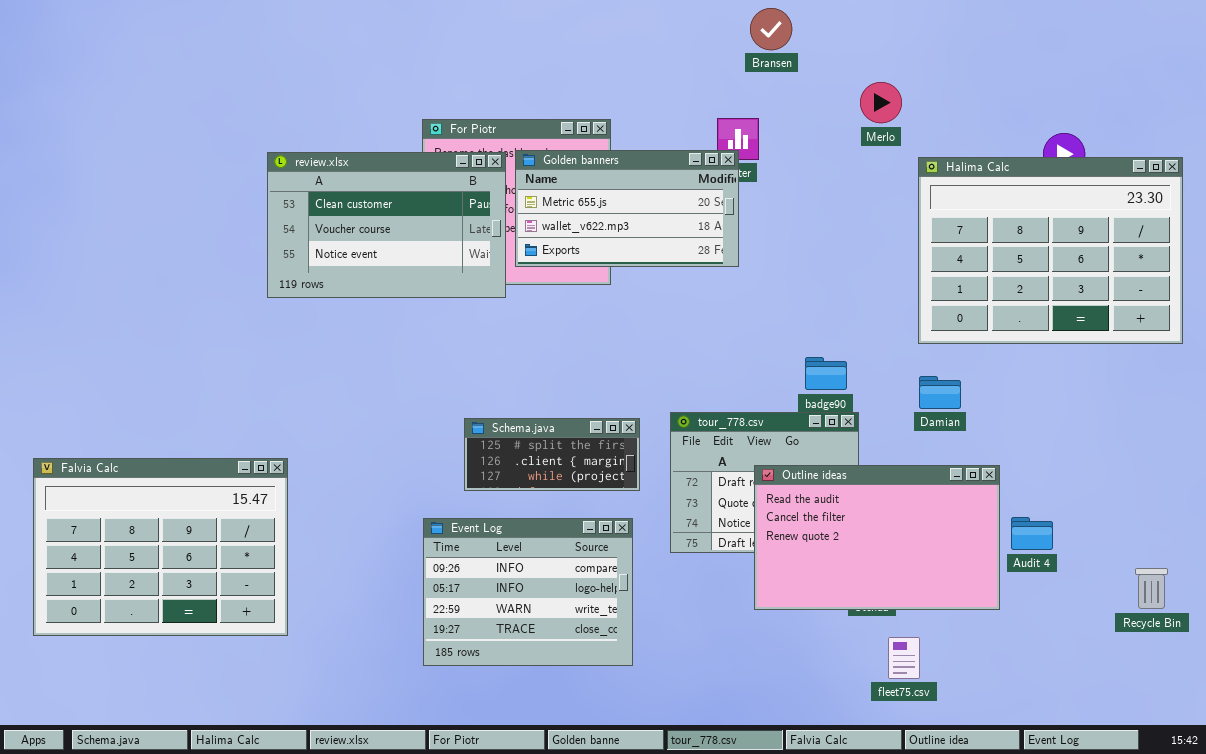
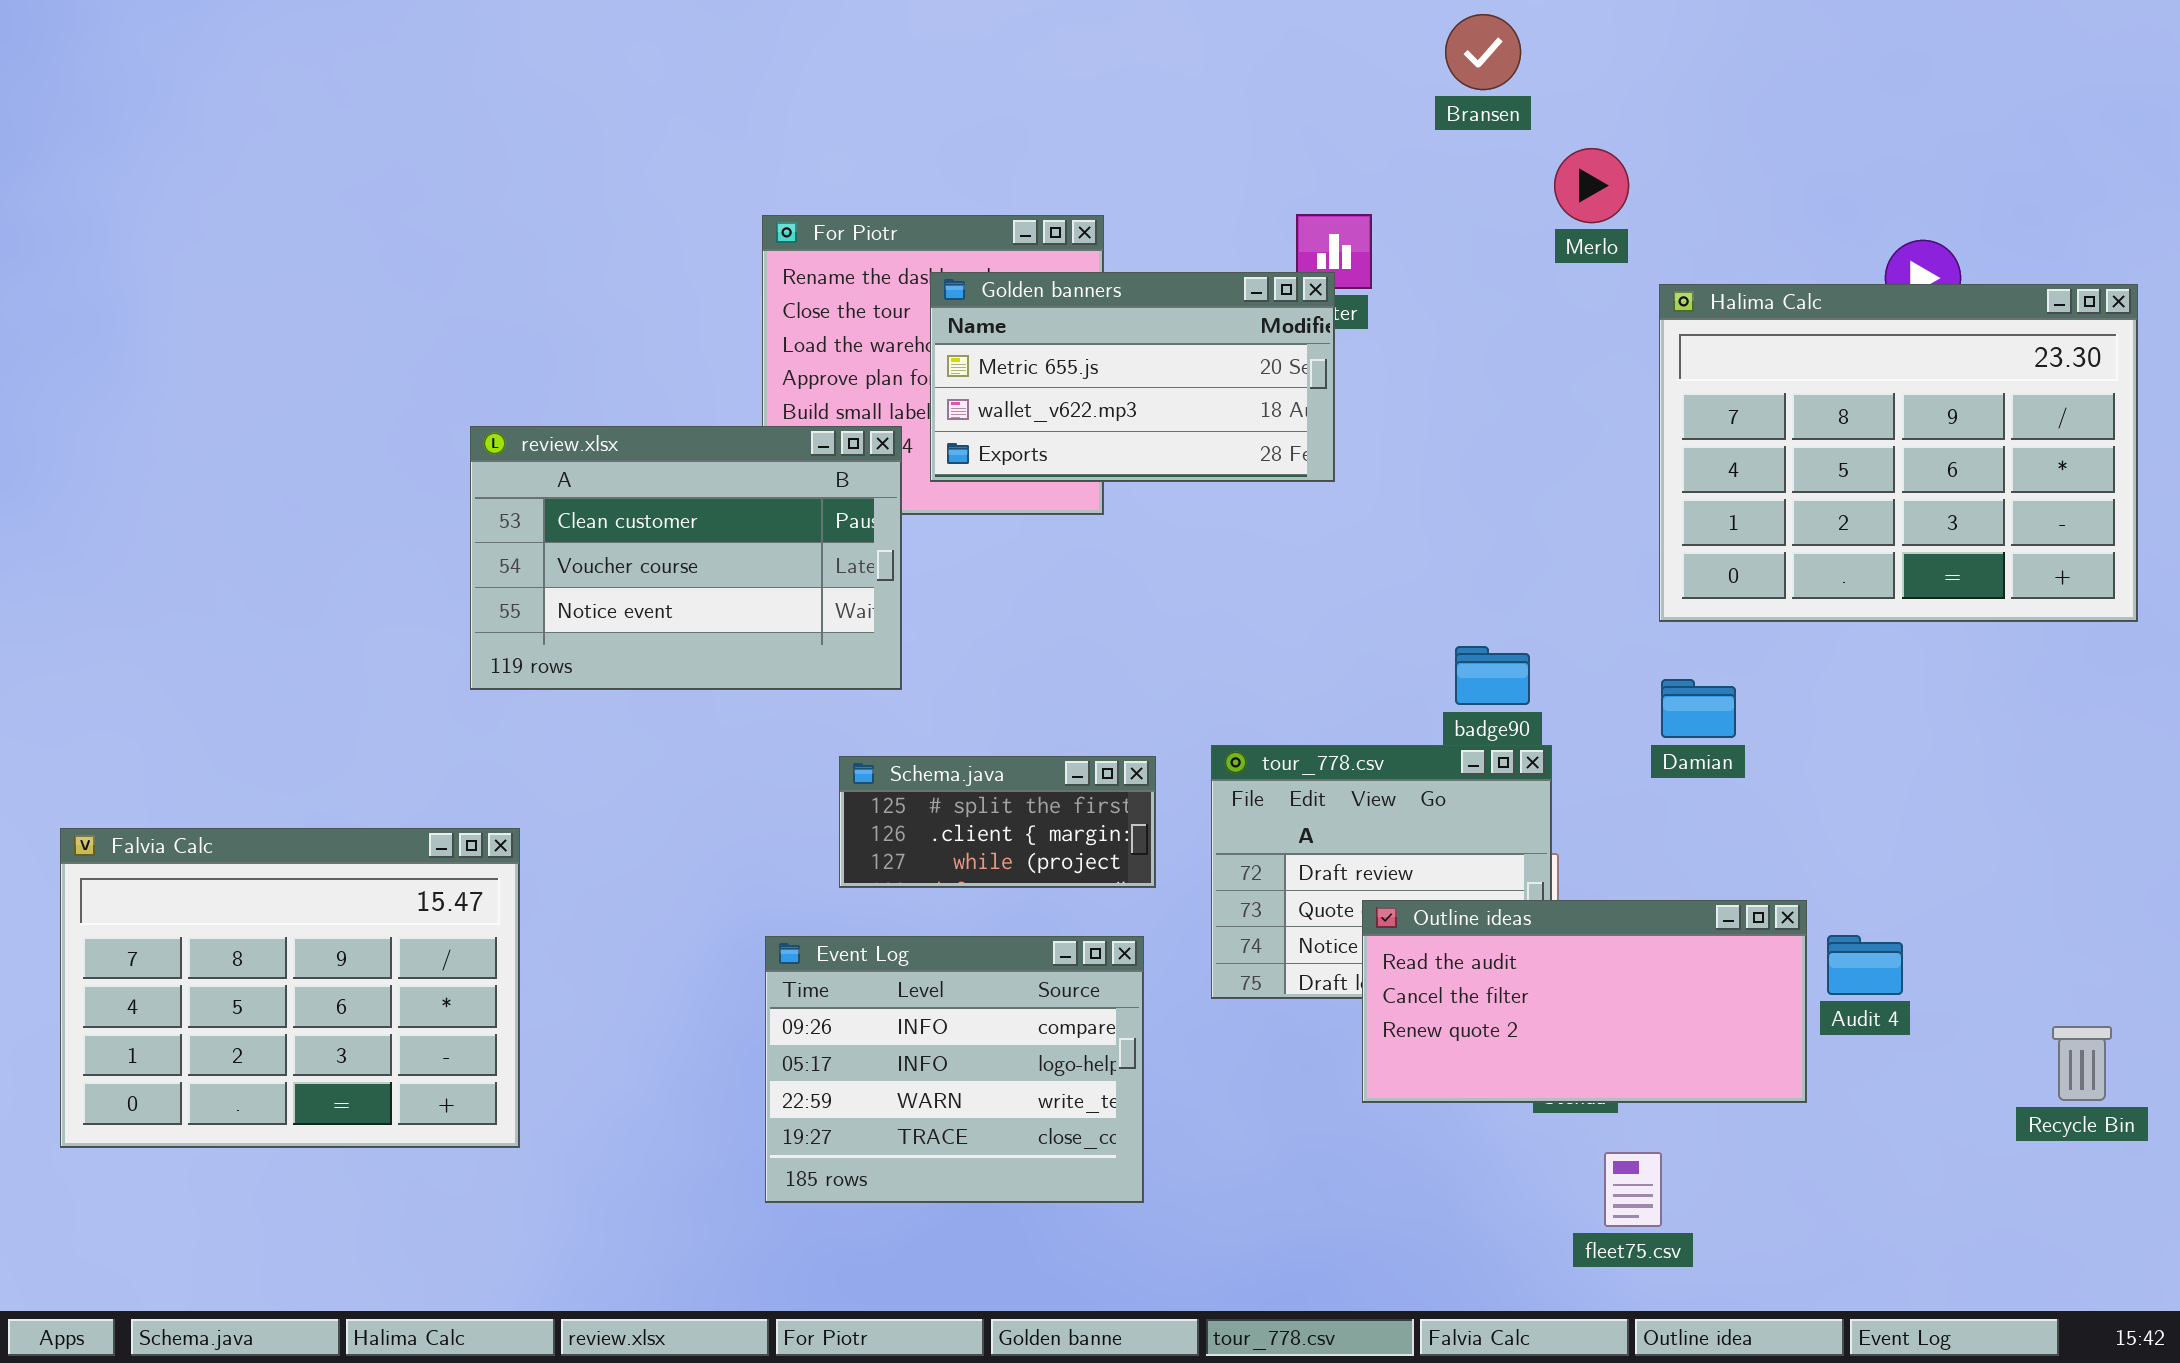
Bransen: [750,8,792,50] -> [1445,14,1521,90], moved
review.xlsx: [267,152,506,298] -> [470,426,902,690], moved
Outline ideas: [754,465,1000,610] -> [1362,900,1807,1103], resized

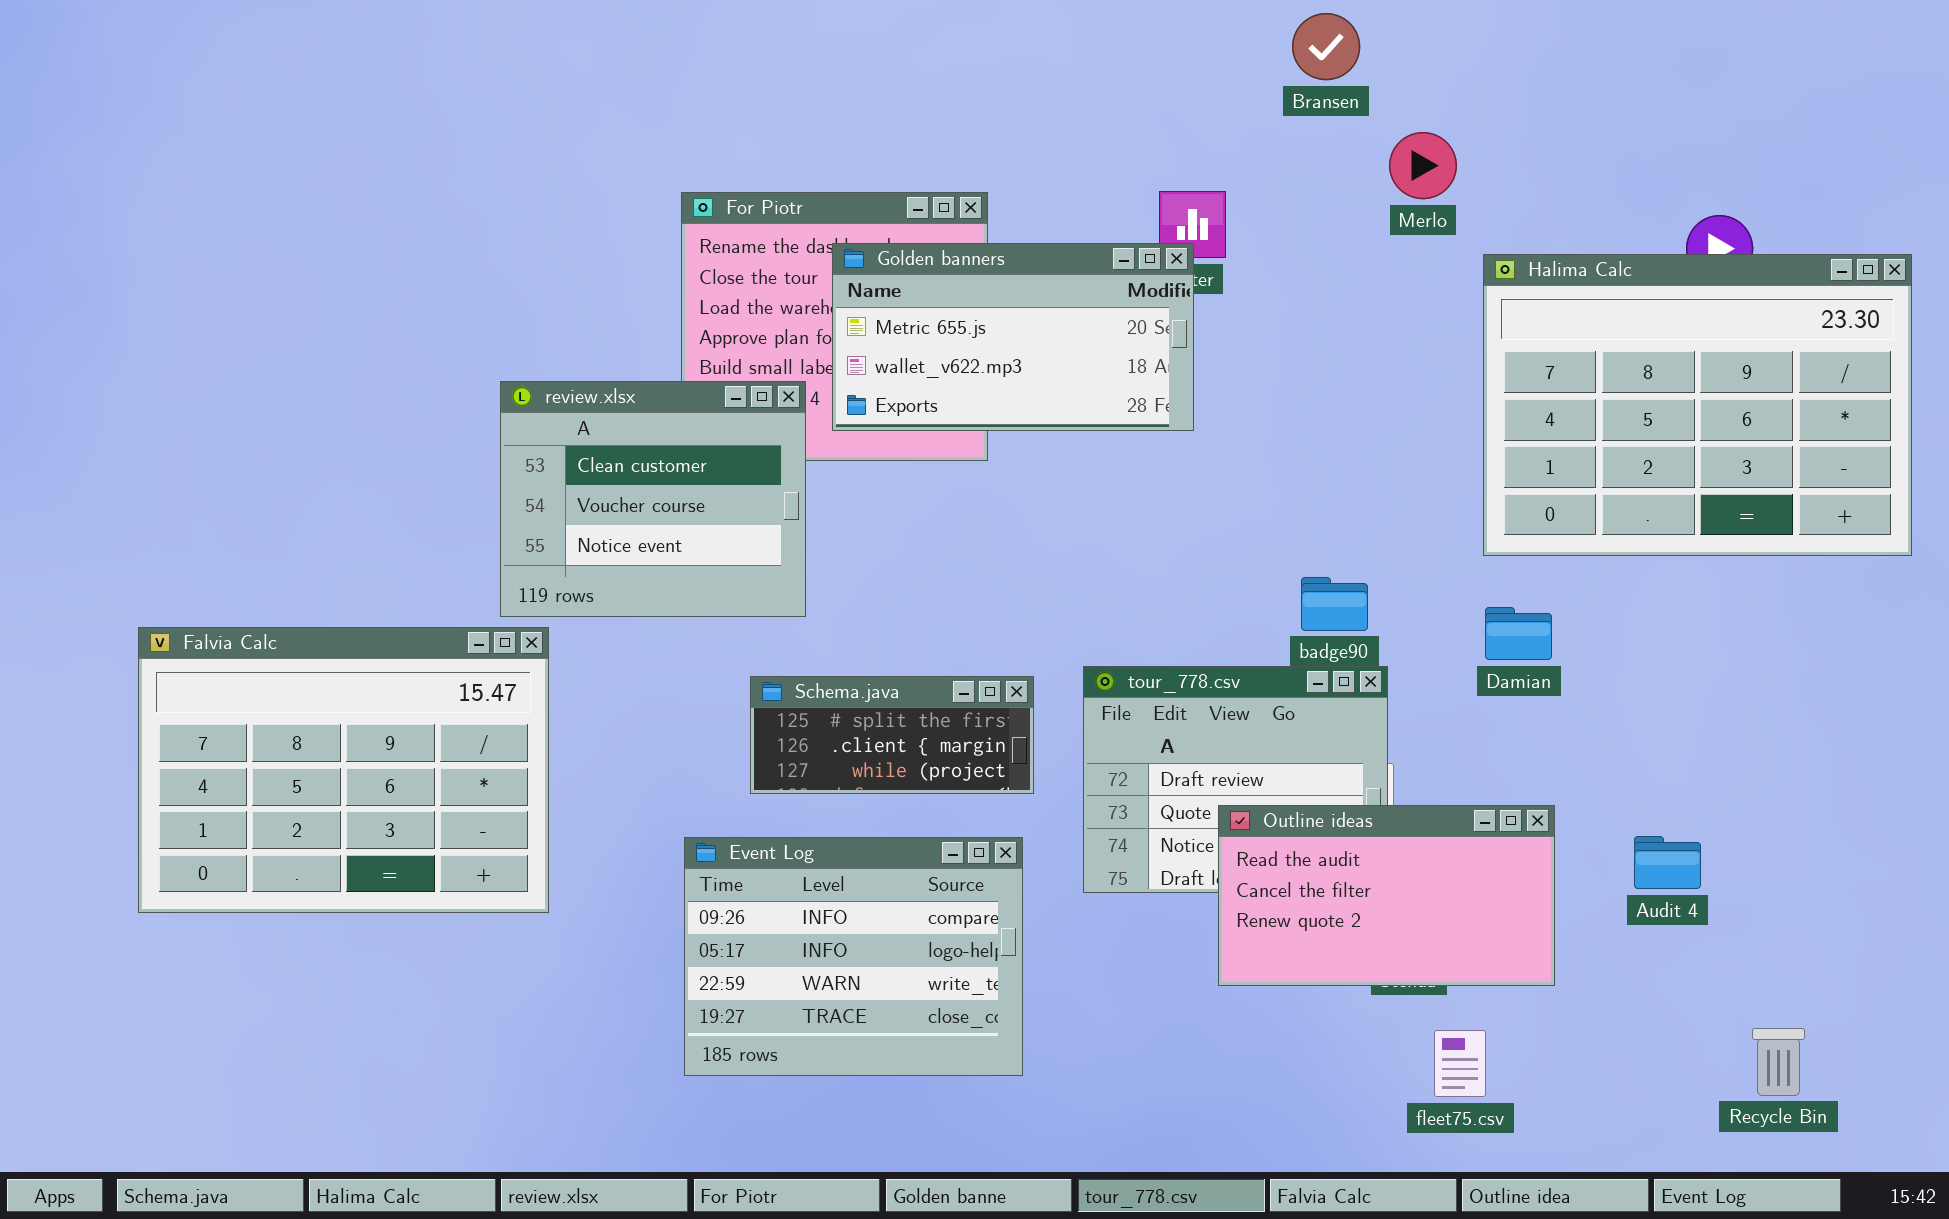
review.xlsx: [470,426,902,690] -> [500,381,806,617], resized
Falvia Calc: [60,828,520,1148] -> [138,627,549,913], moved
Outline ideas: [1362,900,1807,1103] -> [1218,805,1555,986], resized
Recycle Bin: [2052,1026,2112,1101] -> [1752,1028,1805,1096], moved

